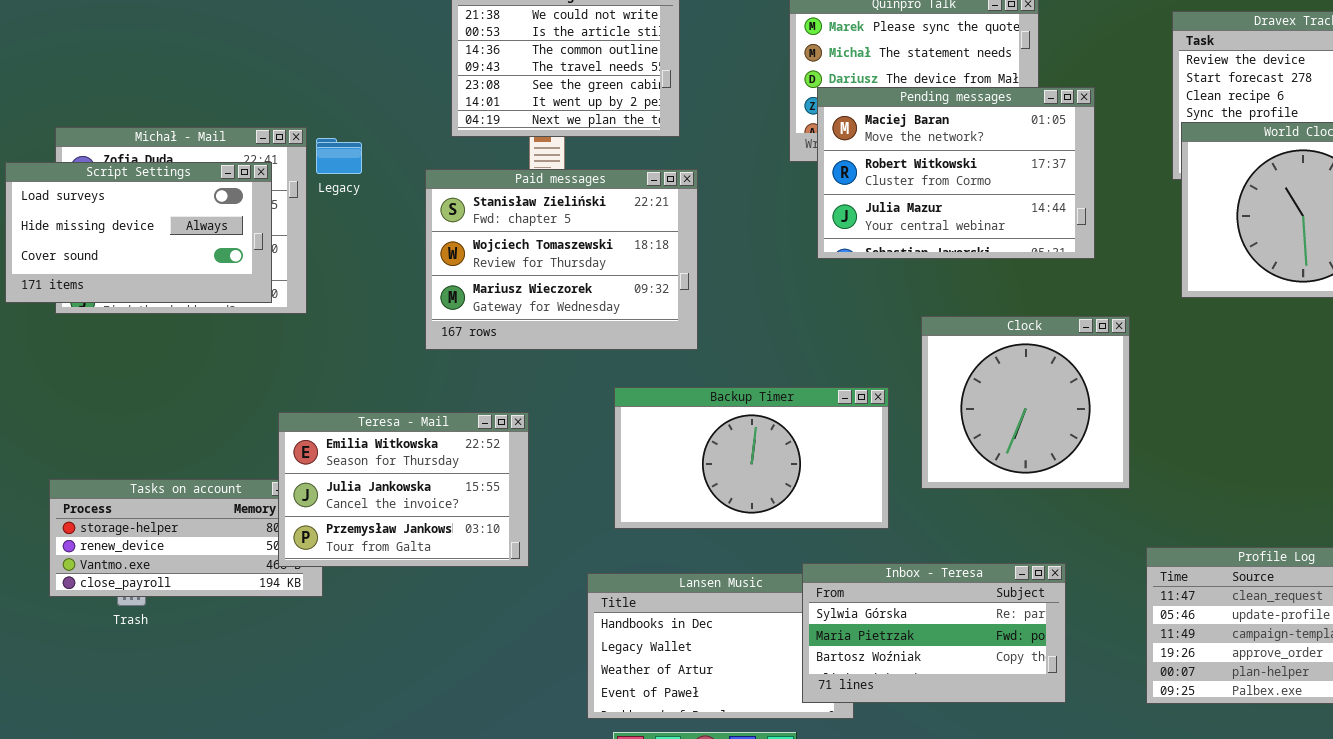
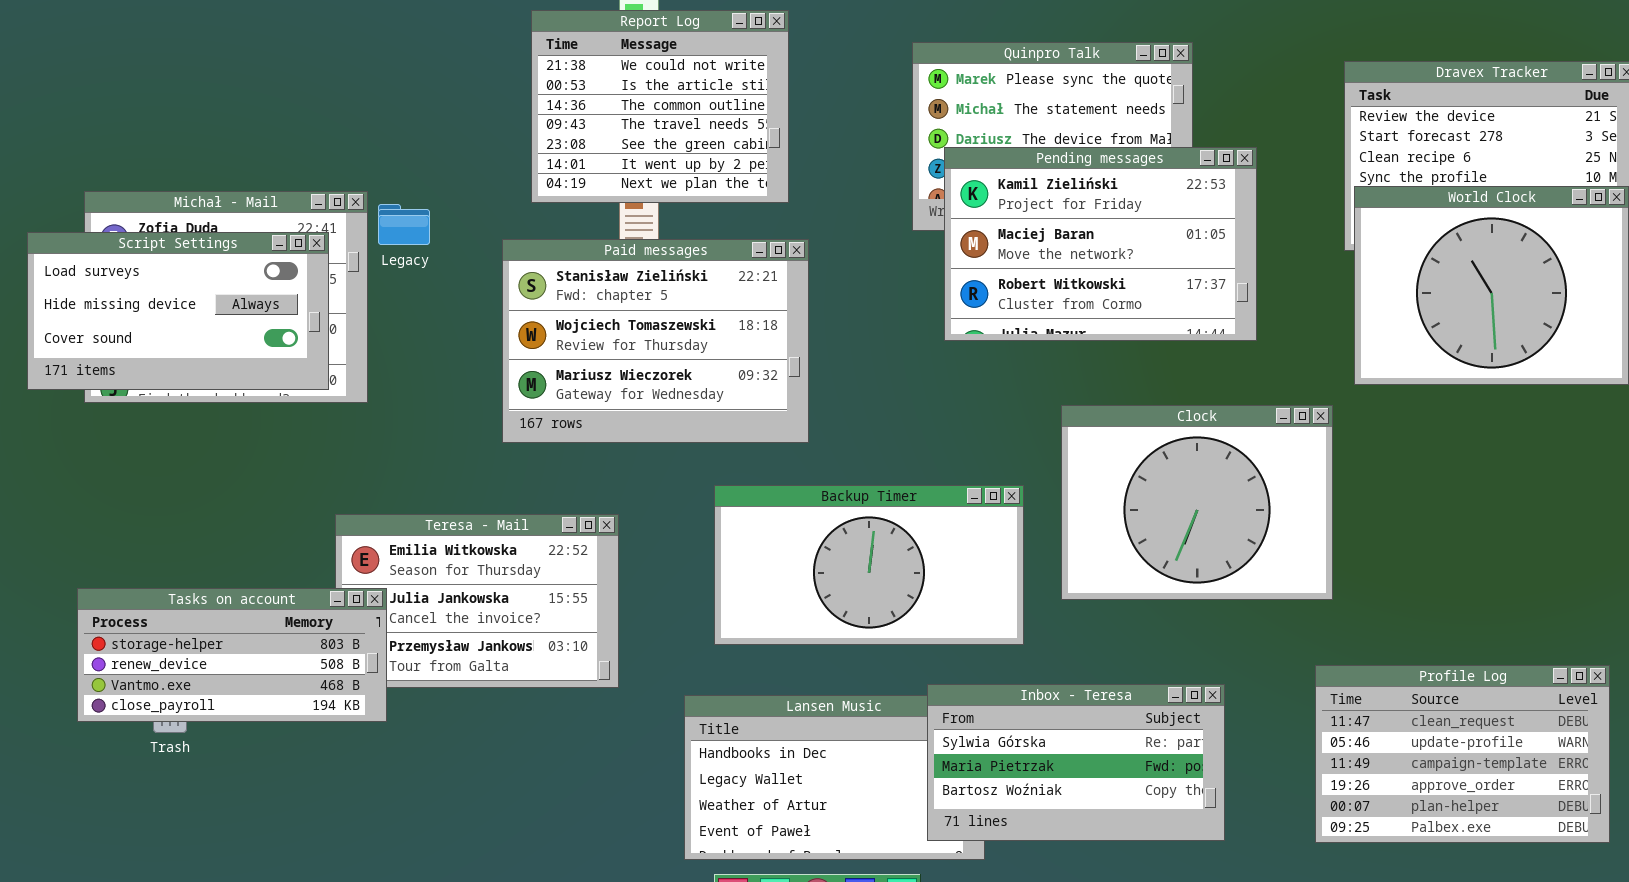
Pending messages: [817,87,1095,259] -> [944,147,1257,341], scrolled up 1 row
Clock: [921,316,1130,489] -> [1061,405,1333,600], resized
Tasks on account: [49,479,323,597] -> [77,588,387,722], raised

